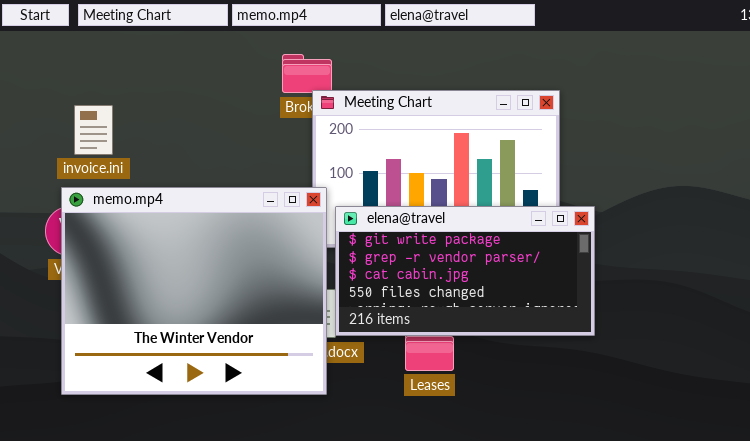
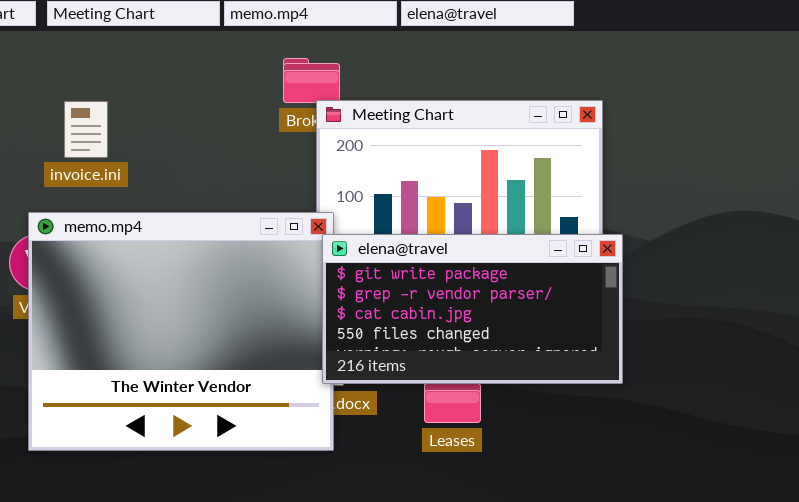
invoice.ini: [74,105,113,155] -> [64,101,108,158], moved
elena@travel: [335,206,595,336] -> [322,234,623,384], moved

